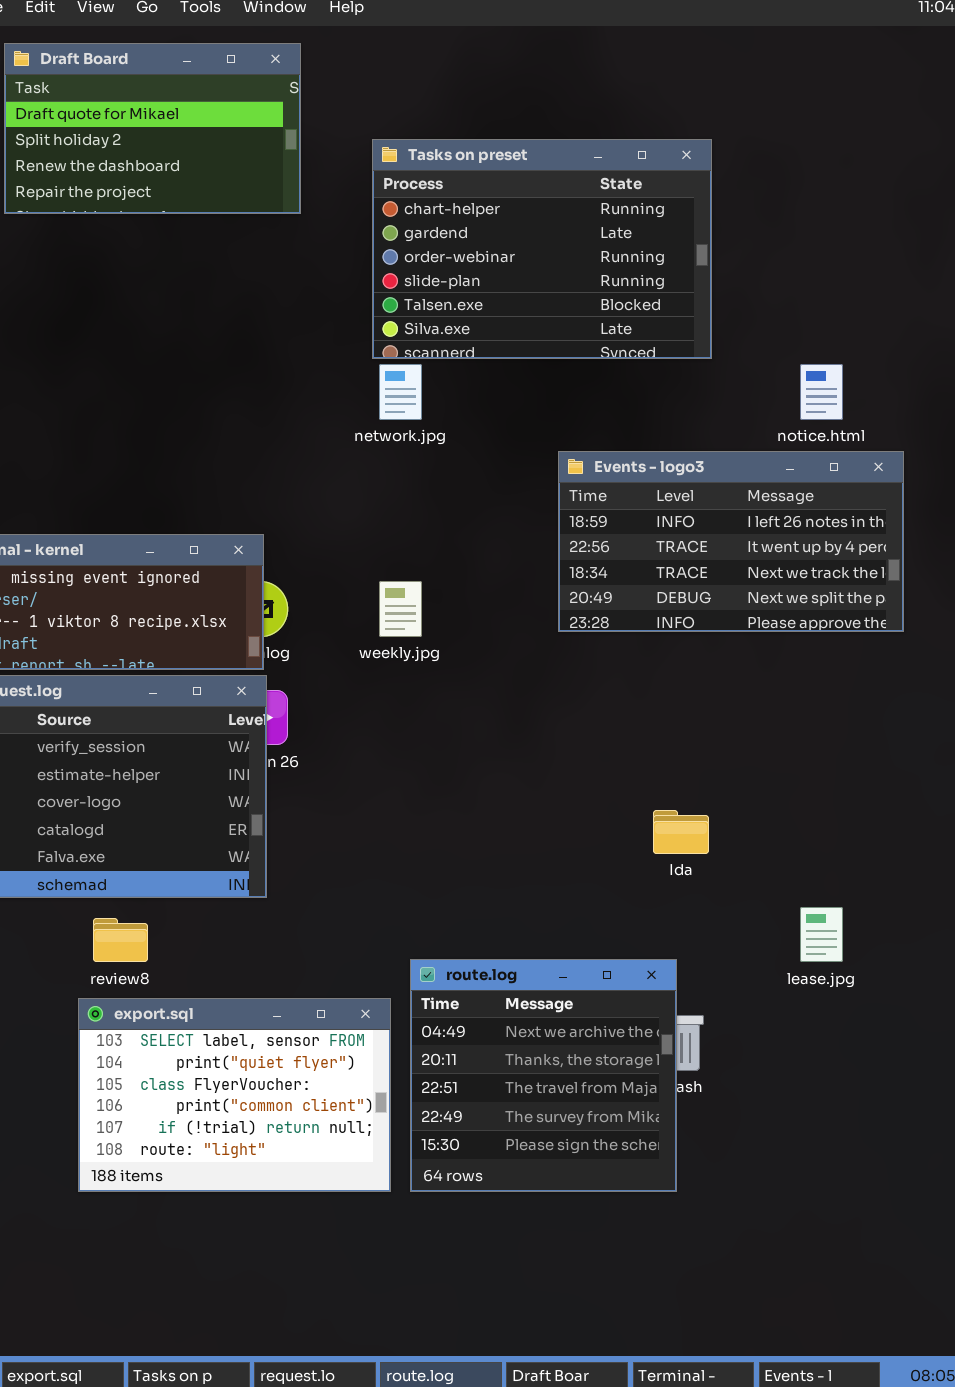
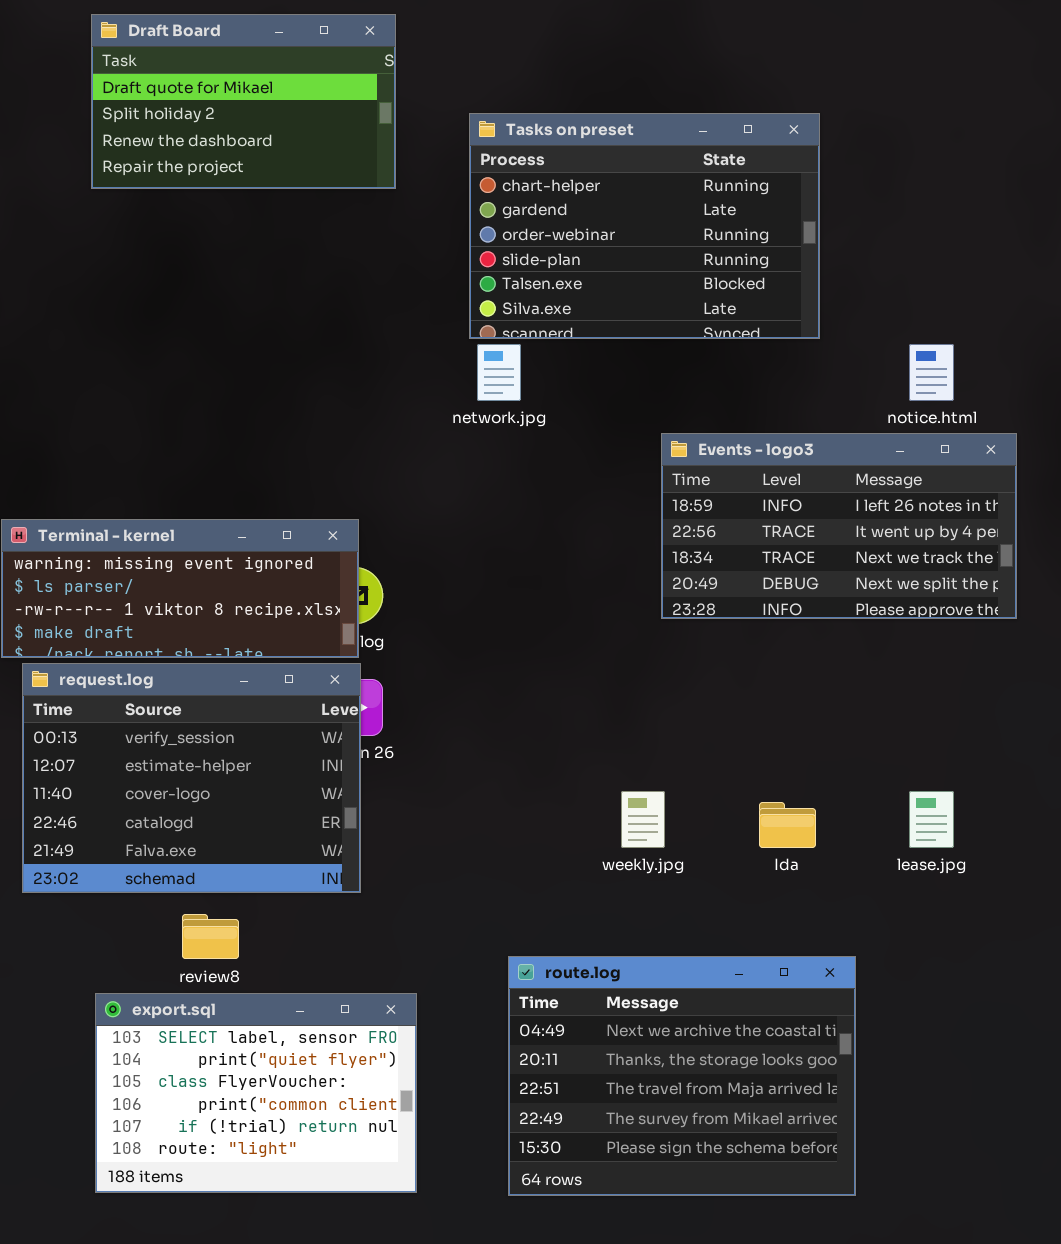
weekly.jpg: [379,581,422,637] -> [621,791,665,848], moved
lease.jpg: [800,907,843,962] -> [909,791,954,848], moved
route.log: [410,959,677,1192] -> [508,956,856,1196], resized
export.sql: [78,998,391,1192] -> [95,993,417,1193], moved

